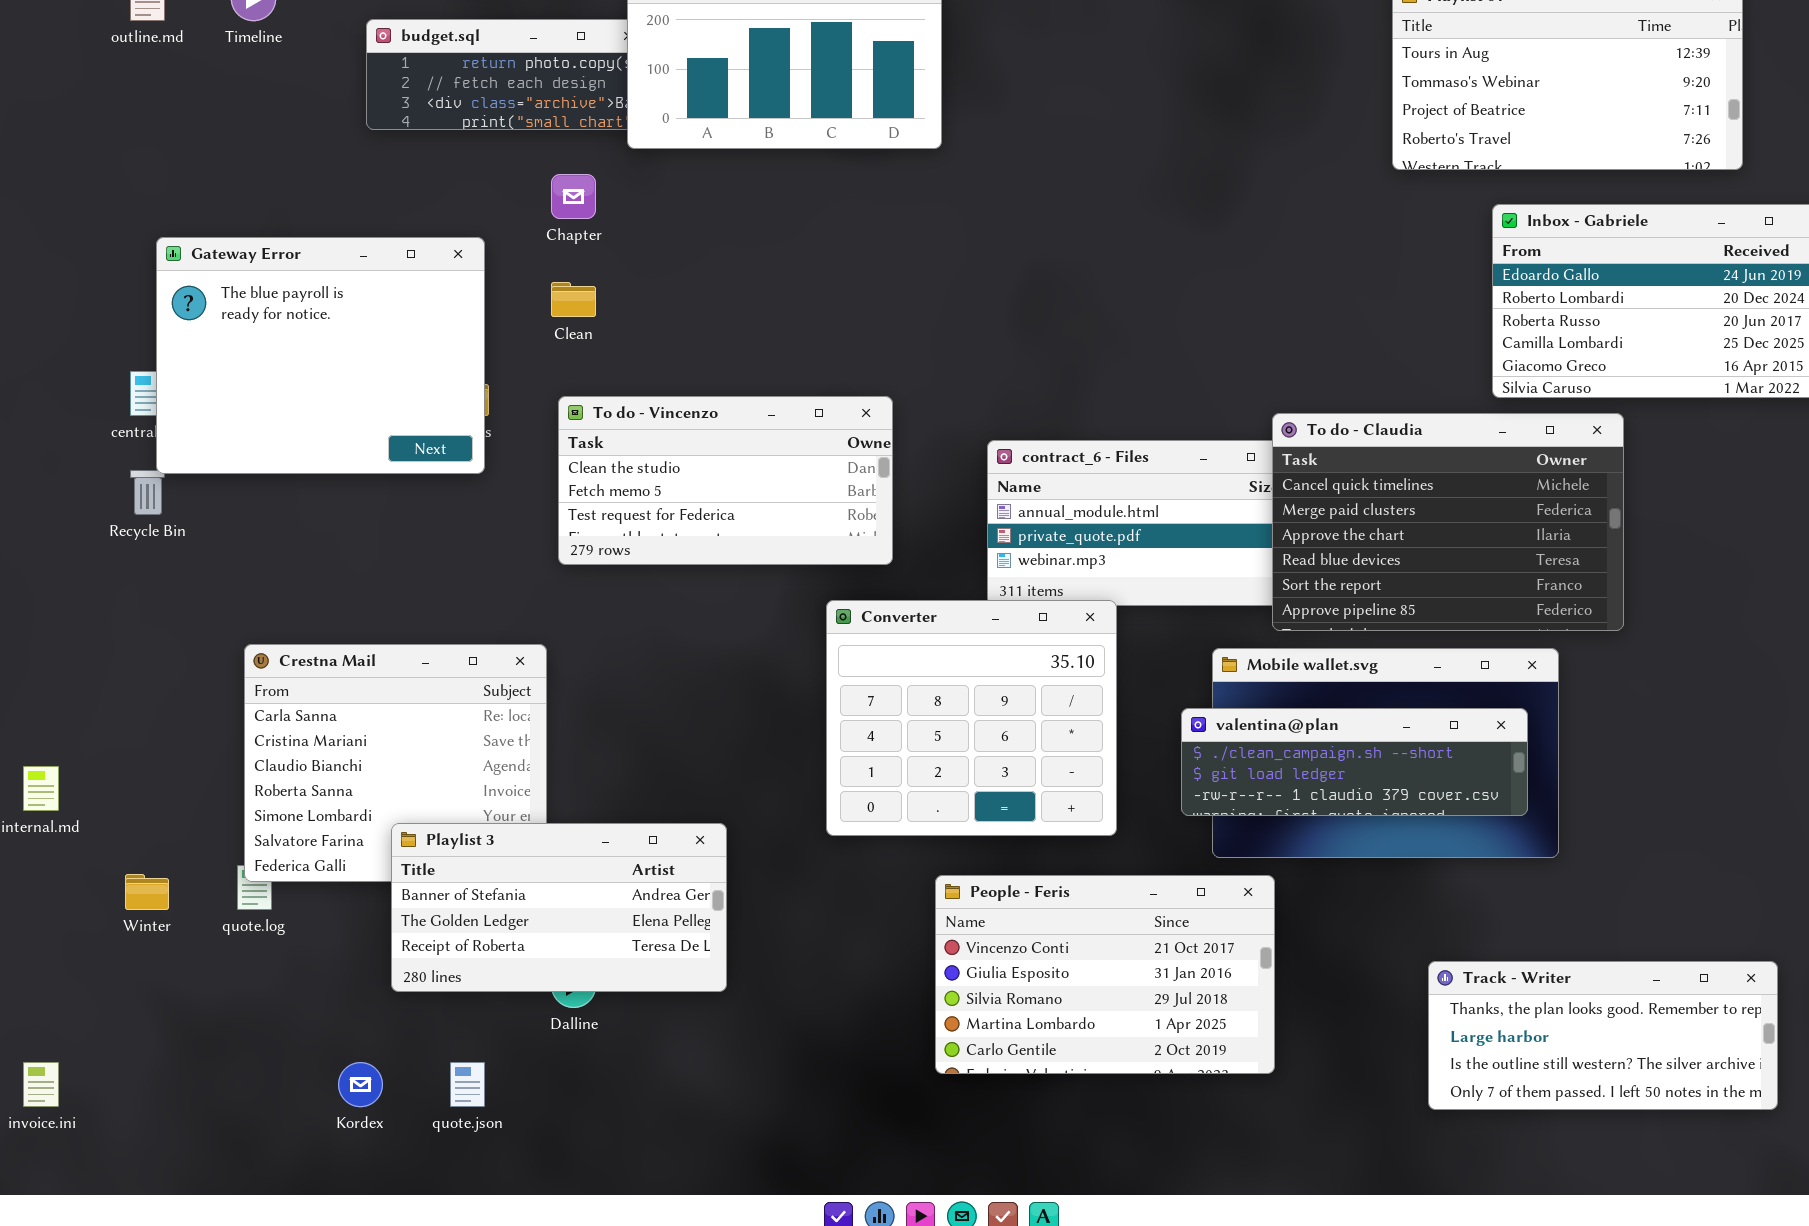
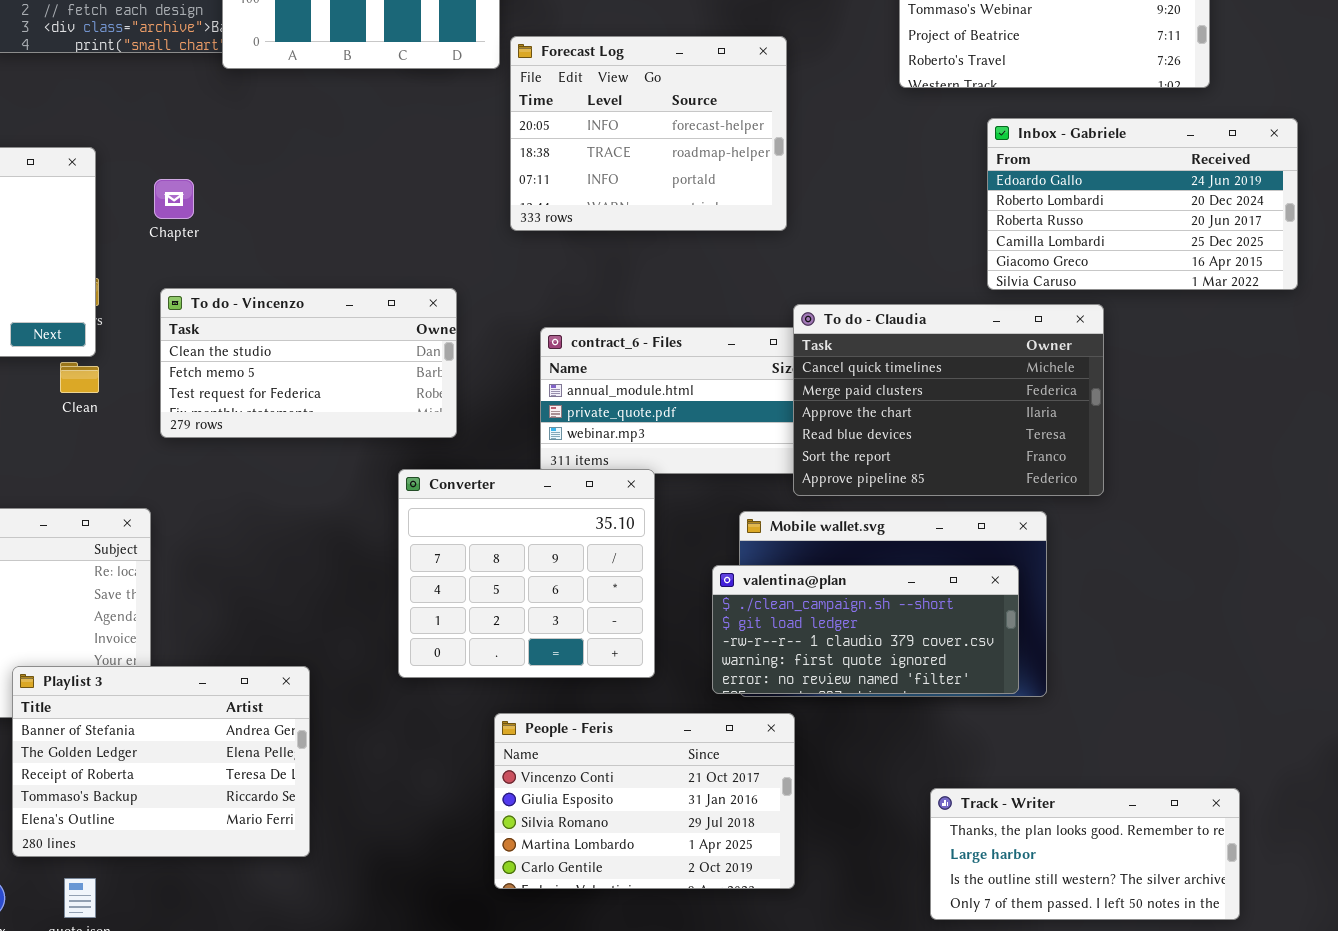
Forecast Log: none -> [510,36,787,231], opened
Chapter: [551,174,596,219] -> [154,179,194,219], moved
Clean: [551,282,596,317] -> [60,362,99,393], moved
valentina@plan: [1181,708,1528,816] -> [712,565,1019,694], resized
Playlist 3: [391,823,727,992] -> [12,666,310,857], resized

